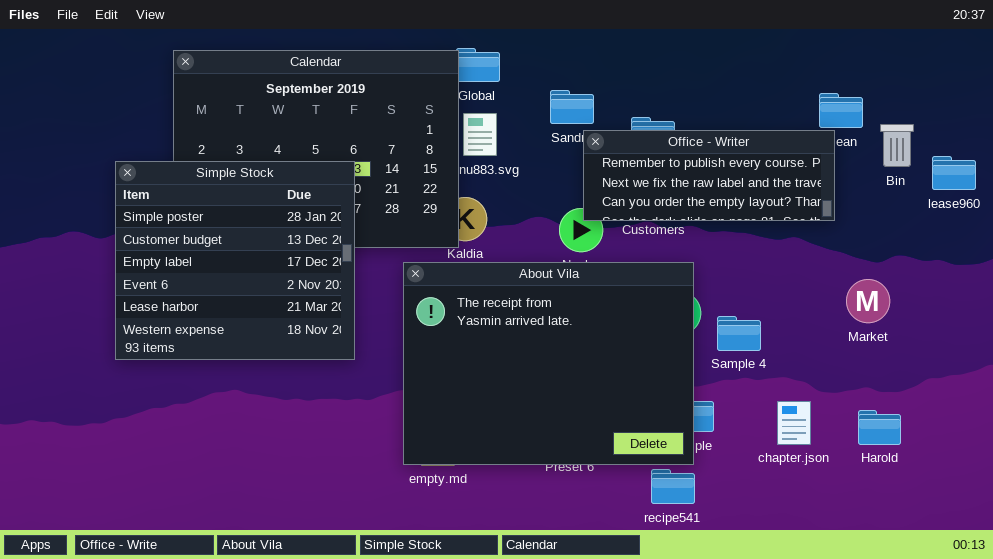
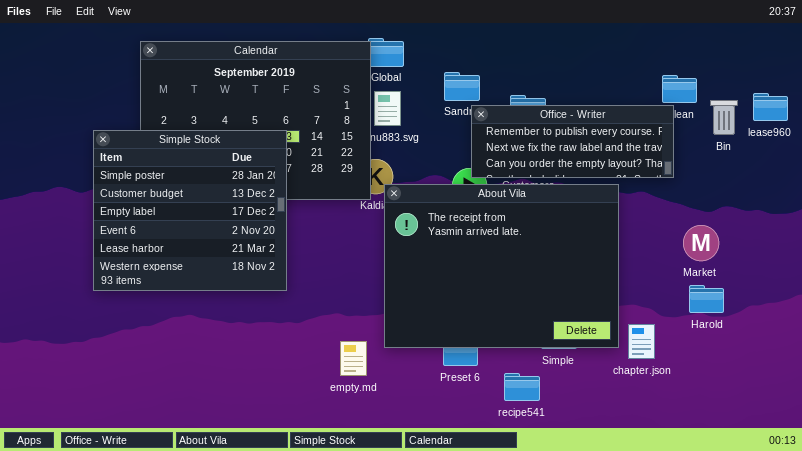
lease960: [932,156,976,190] -> [753,93,788,121], moved
About Vila: [403,262,694,465] -> [384,184,619,348], moved
Harold: [858,410,901,445] -> [689,285,724,313], moved
recipe541: [651,469,695,504] -> [504,373,540,401], moved

